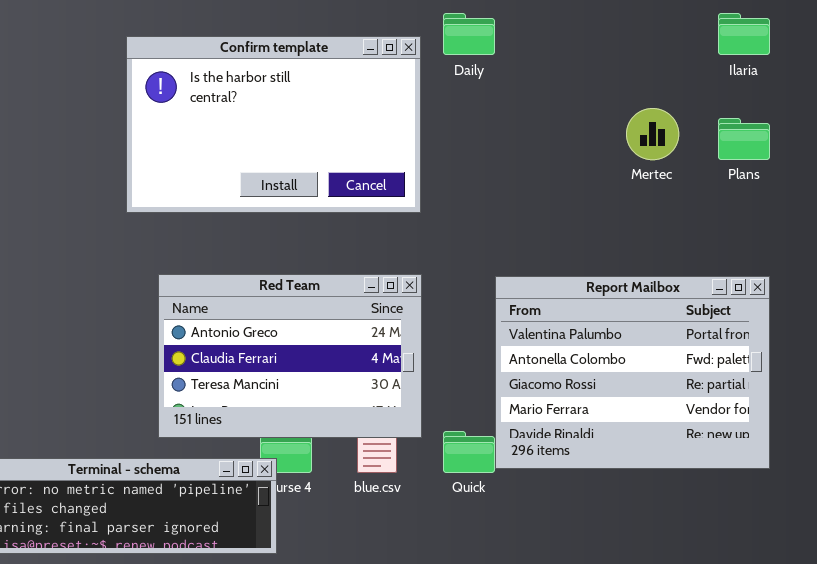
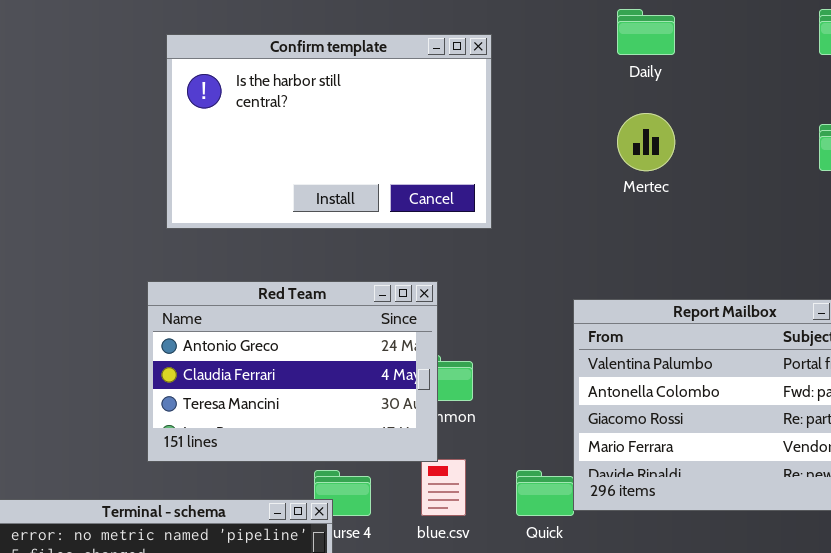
Daily: [443,13,495,55] -> [617,9,675,55], moved
Mertec: [626,108,679,160] -> [617,113,675,171], moved
Red Team: [158,274,422,438] -> [147,281,438,462], moved

